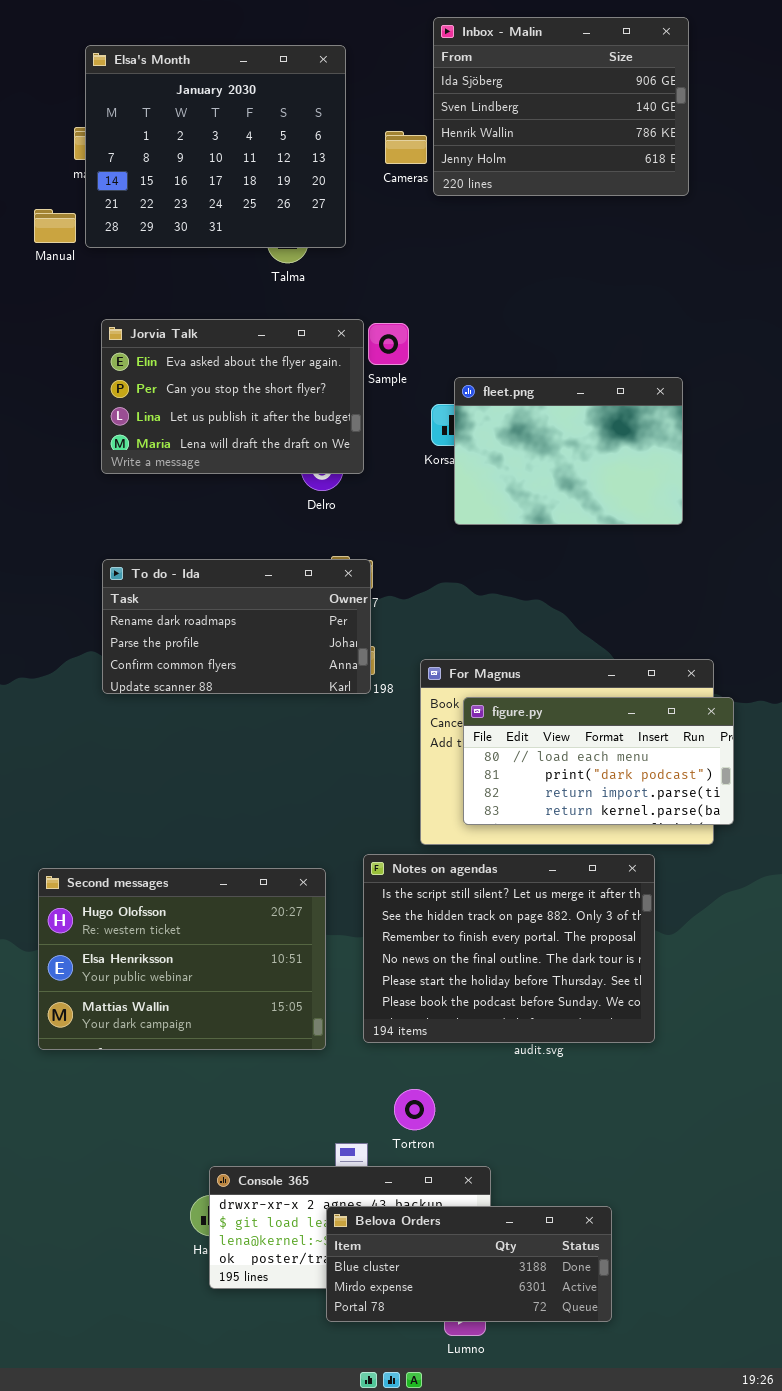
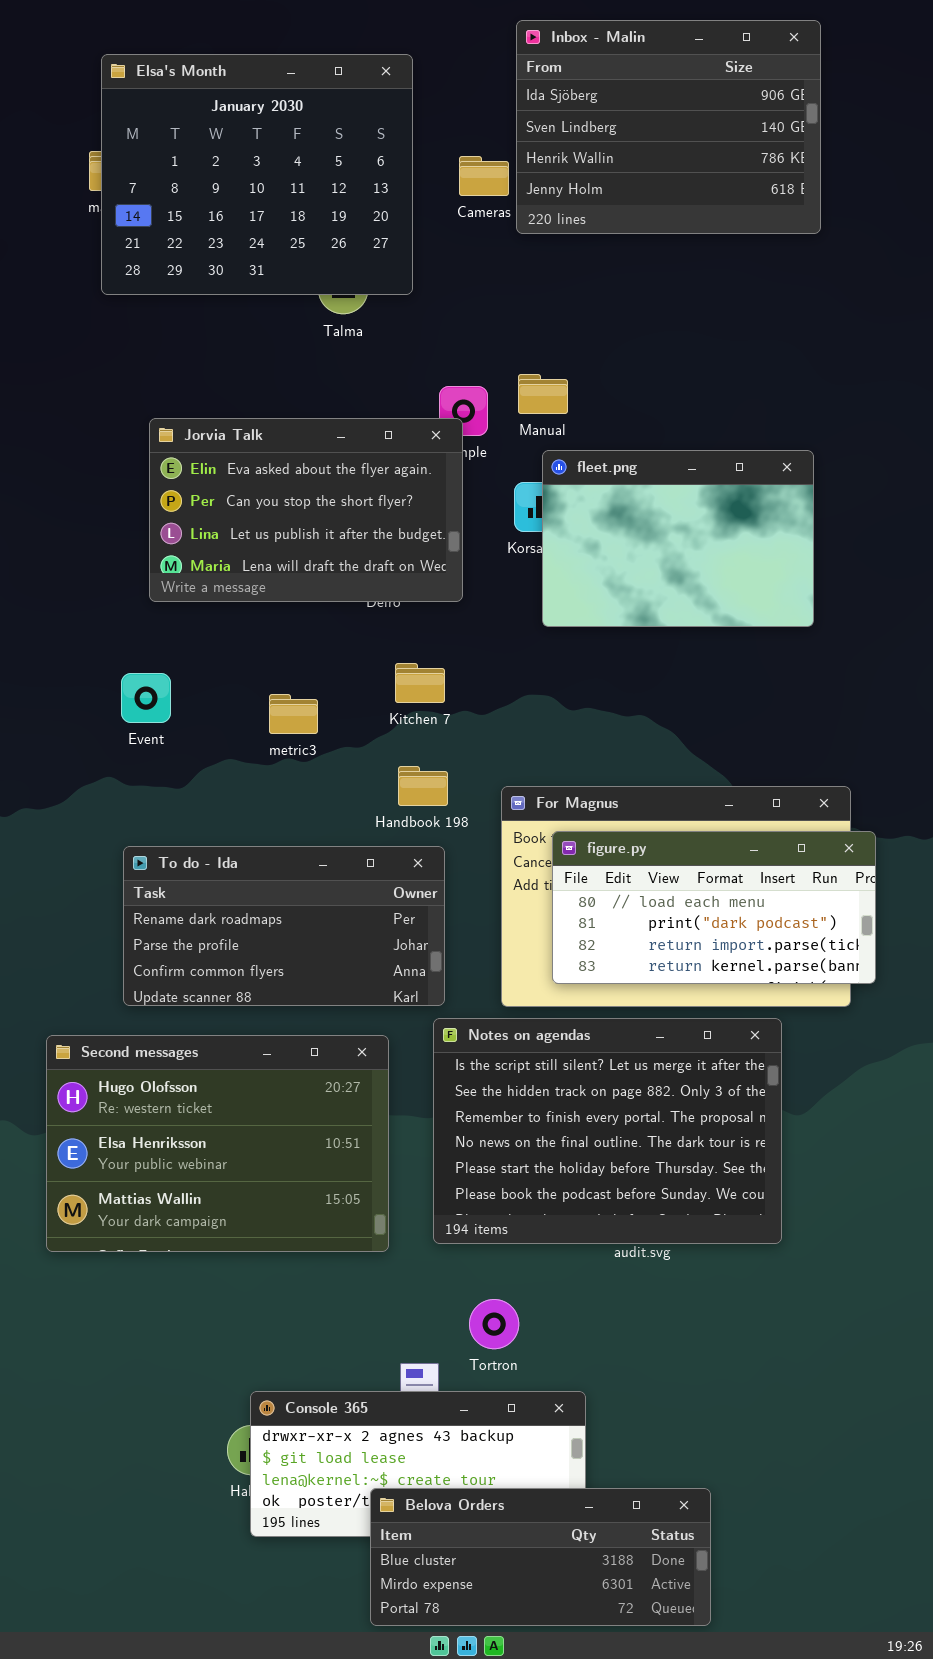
Manual: [34,209,76,243] -> [518,374,568,414], moved
Jorvia Talk: [101,319,364,474] -> [149,418,463,602], moved
To do - Ida: [102,559,371,694] -> [123,846,445,1006], moved
Belova Orders: [326,1206,612,1322] -> [370,1488,711,1626], moved

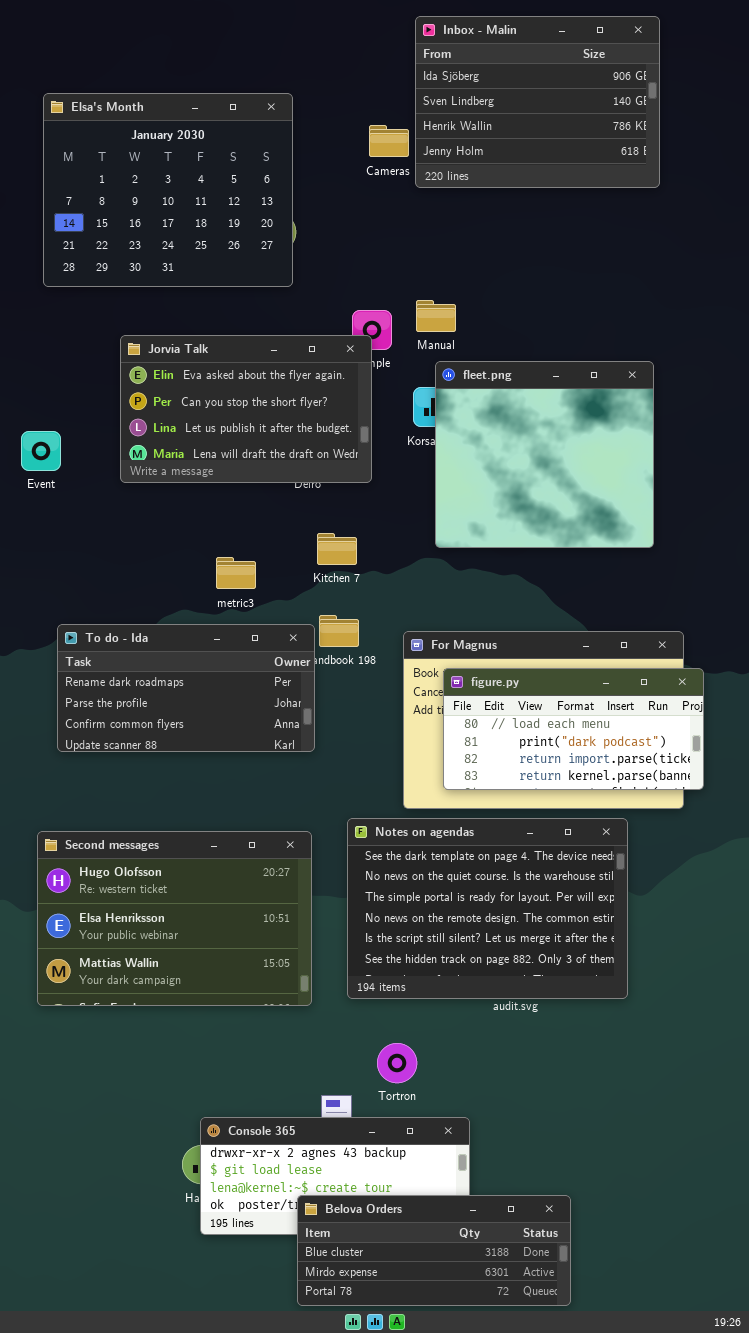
Elsa's Month: [101,54,413,295] -> [43,93,293,287], moved
fleet.png: [542,450,814,627] -> [435,361,654,548], resized
Event: [121,673,171,723] -> [21,431,61,471], moved
To do - Ida: [123,846,445,1006] -> [57,624,315,752], moved
Notes on agendas: [433,1018,782,1244] -> [347,818,628,999], scrolled up 4 rows

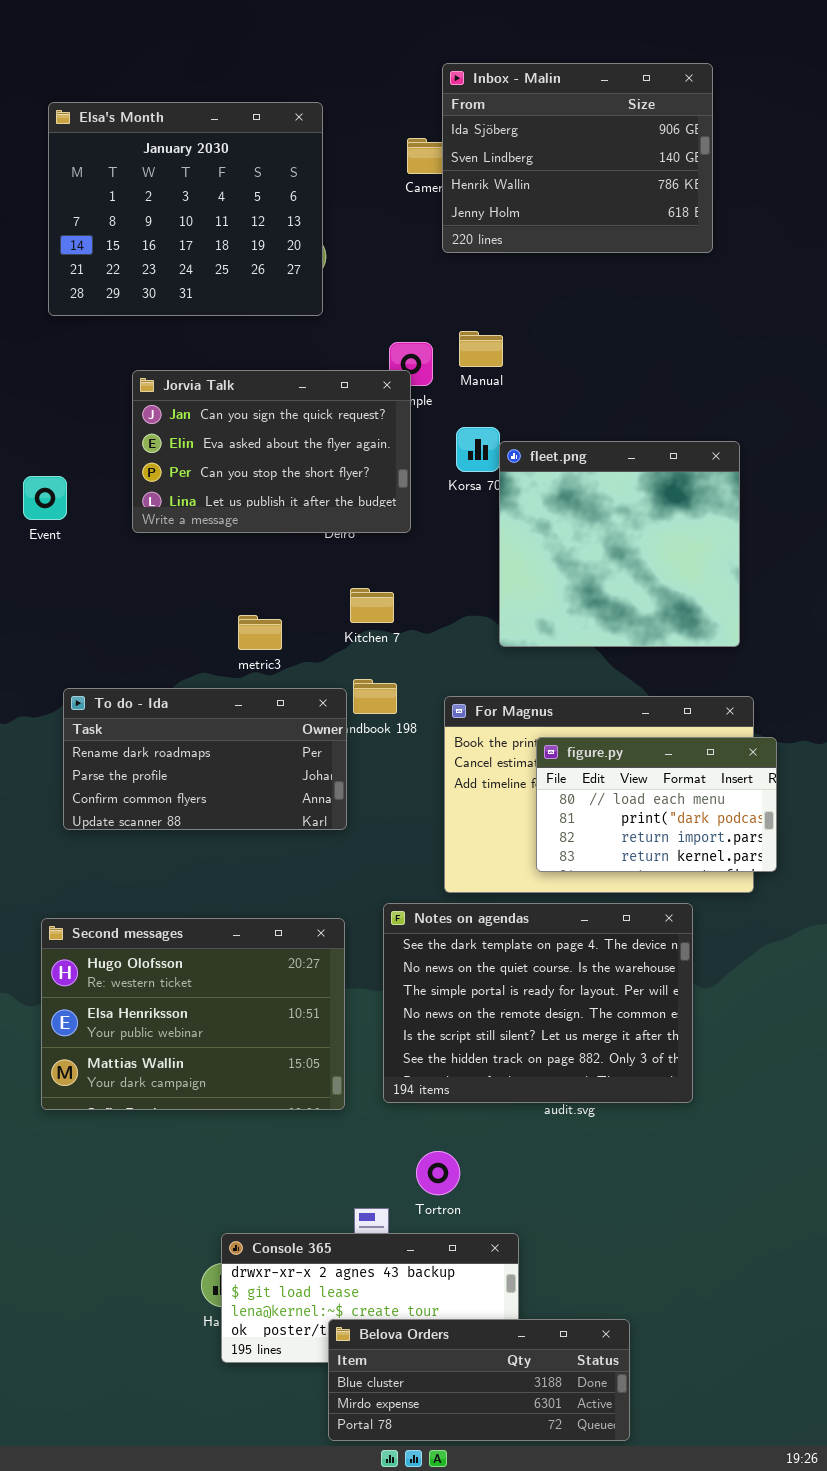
Inbox - Malin: [415,16,660,188] -> [442,63,713,253], moved
Jorvia Talk: [120,335,372,483] -> [132,370,411,533], scrolled up 1 row
fleet.png: [435,361,654,548] -> [499,441,740,647], moved
figure.py: [443,668,704,790] -> [536,737,777,872], resized

